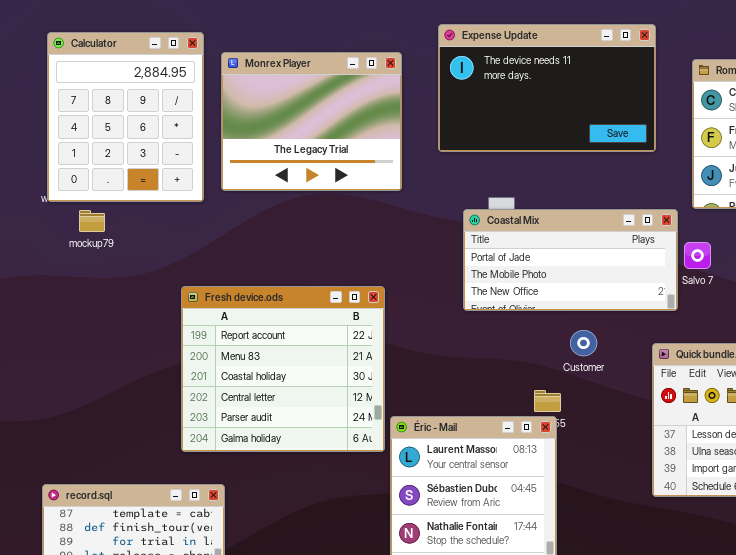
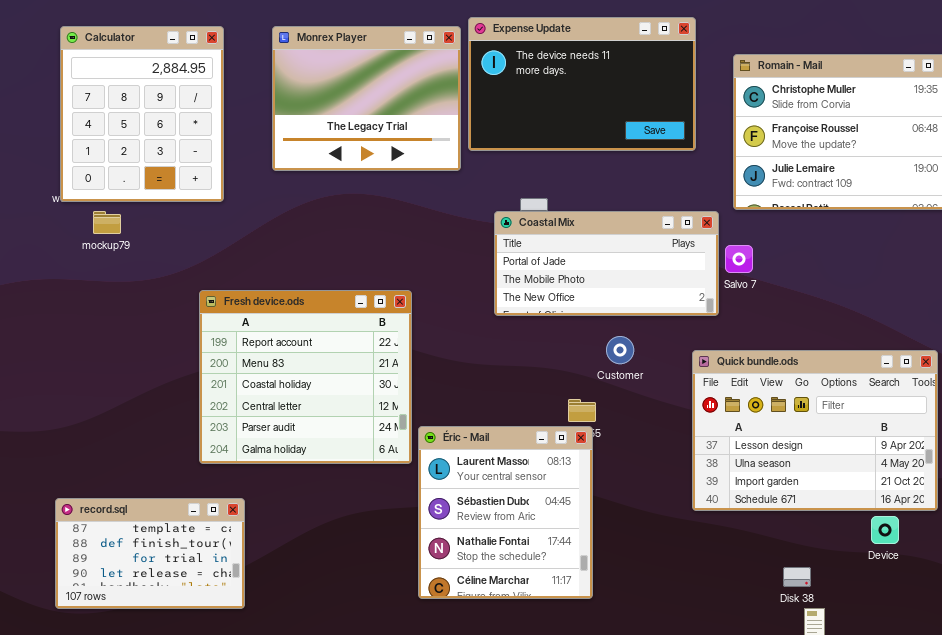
Monrex Player: [221,52,402,191] -> [272,26,461,171], moved

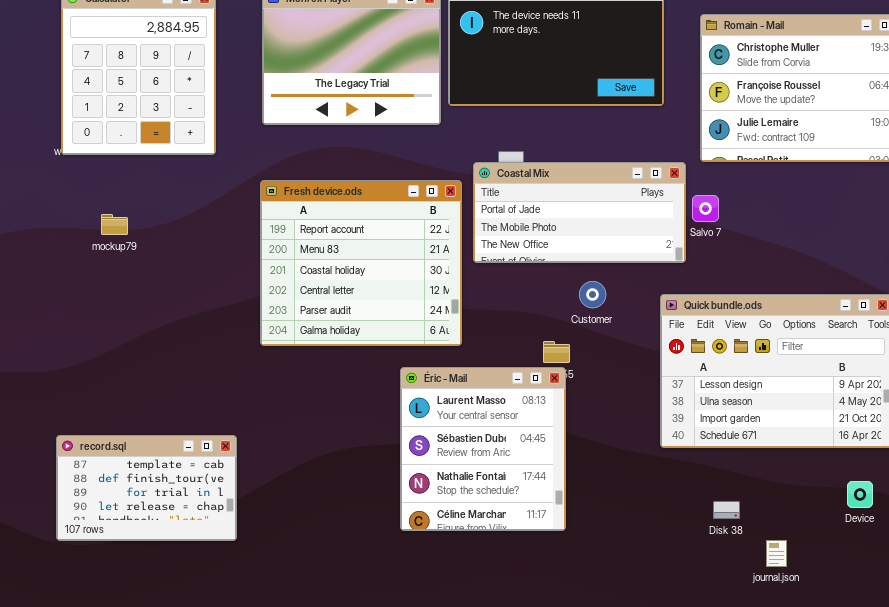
mockup79: [93,211,121,234] -> [101,214,128,235], moved
Fresh device.ods: [199,290,412,464] -> [260,180,462,346], moved
Device: [871,516,899,544] -> [847,481,873,508], moved
Disk 38: [783,567,811,587] -> [713,501,740,519], moved

